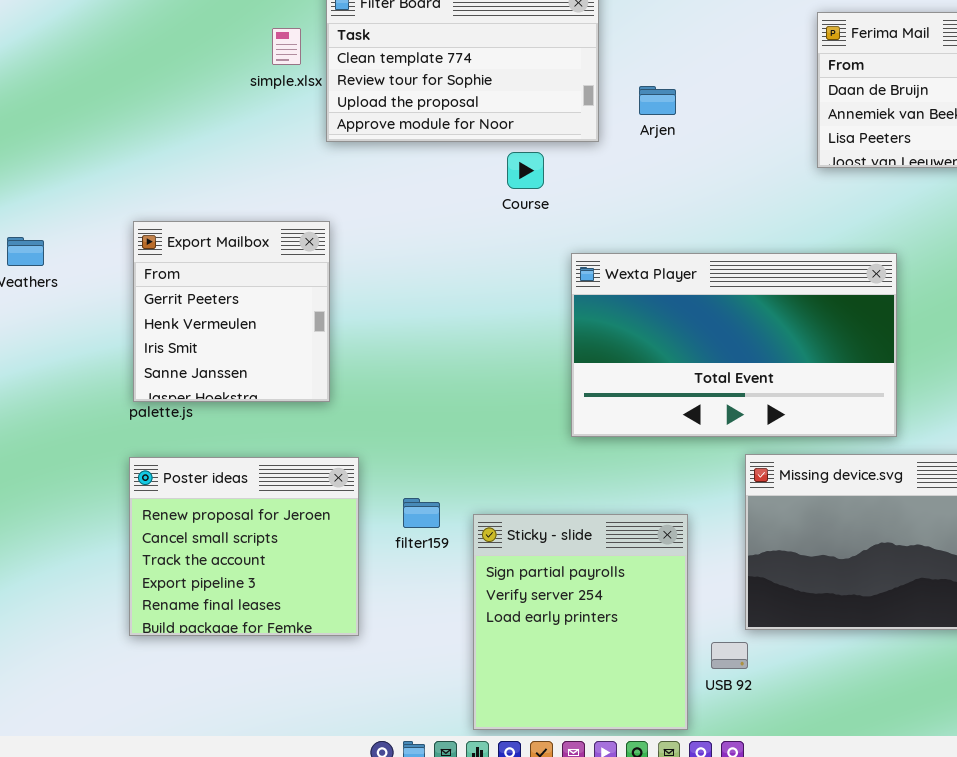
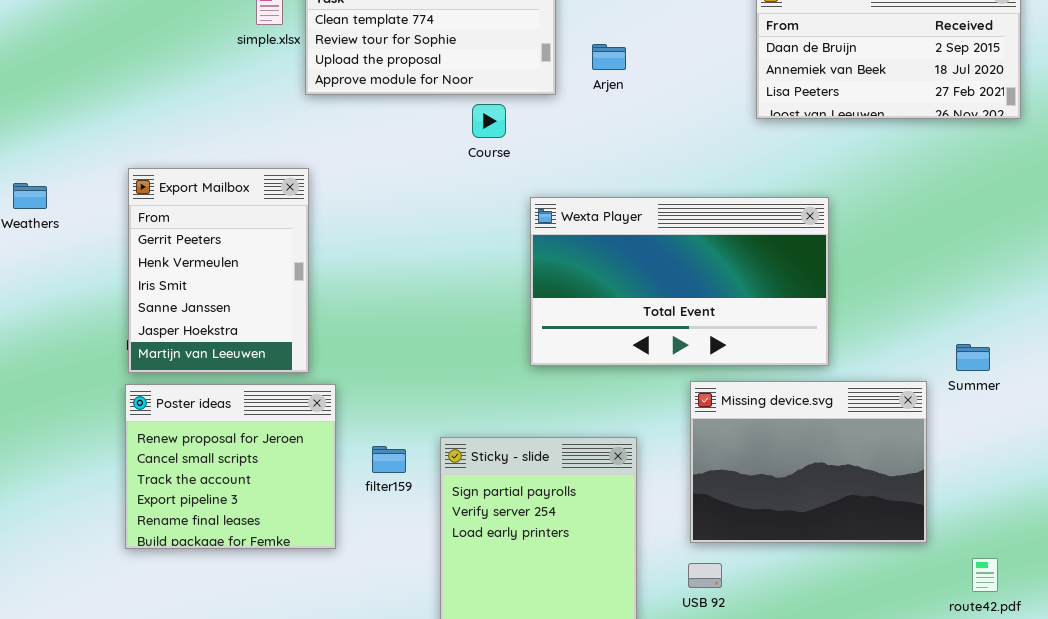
Export Mailbox: [133,221,330,402] -> [128,168,309,373], resized
filter159: [403,498,440,528] -> [372,446,406,473], moved
USB 92: [711,642,748,669] -> [688,563,722,588], moved

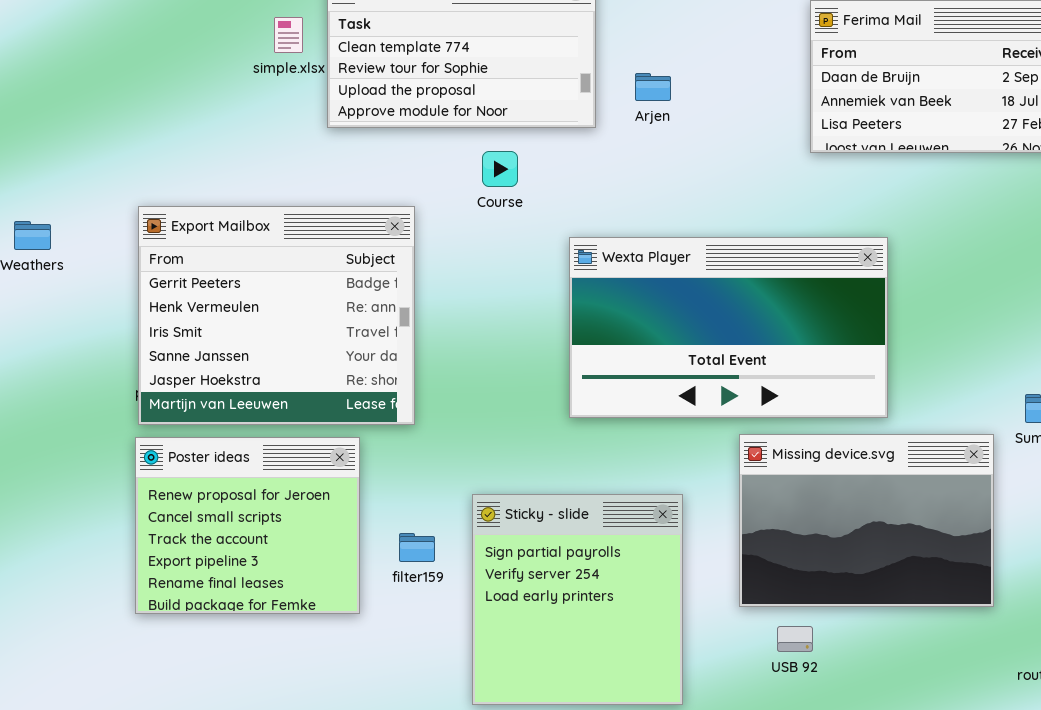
Course: [472,104,506,138] -> [482,151,518,187], moved
Export Mailbox: [128,168,309,373] -> [138,206,415,425], resized
filter159: [372,446,406,473] -> [399,533,435,562], moved
USB 92: [688,563,722,588] -> [777,626,813,652], moved

